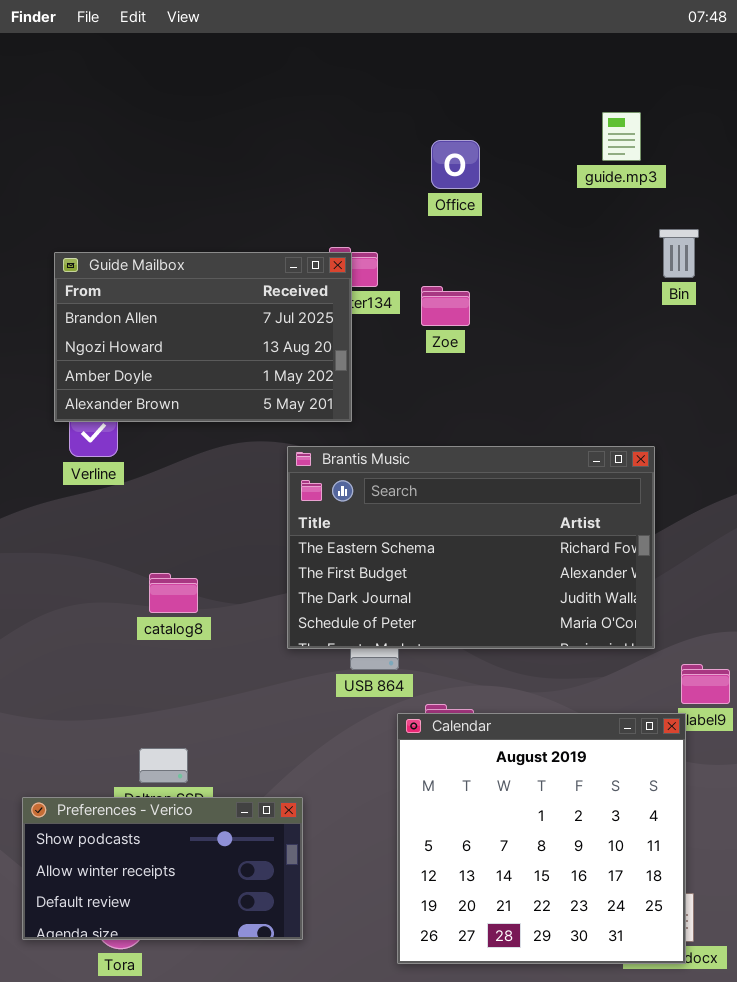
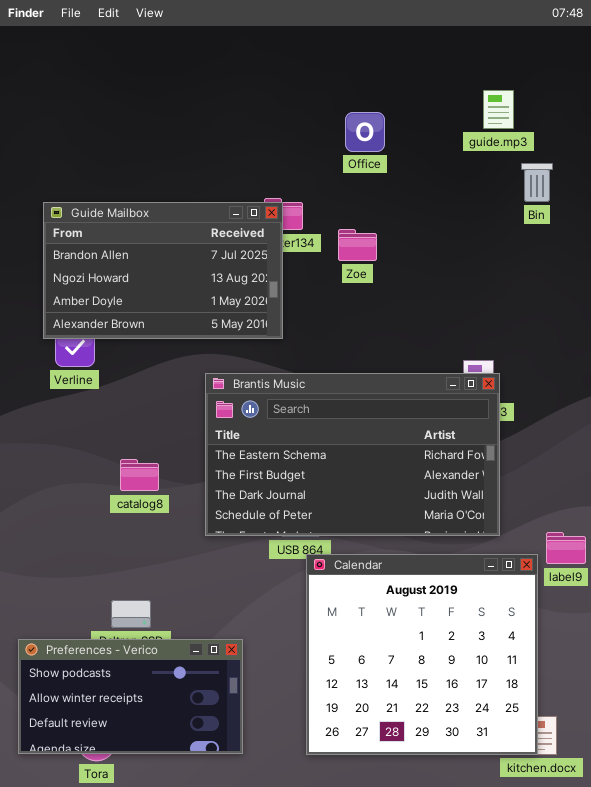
Bin: [659,229,699,278] -> [521,163,553,202], moved
Brantis Music: [287,446,655,649] -> [205,373,500,536], moved
Calendar: [397,713,686,964] -> [306,554,538,755], moved

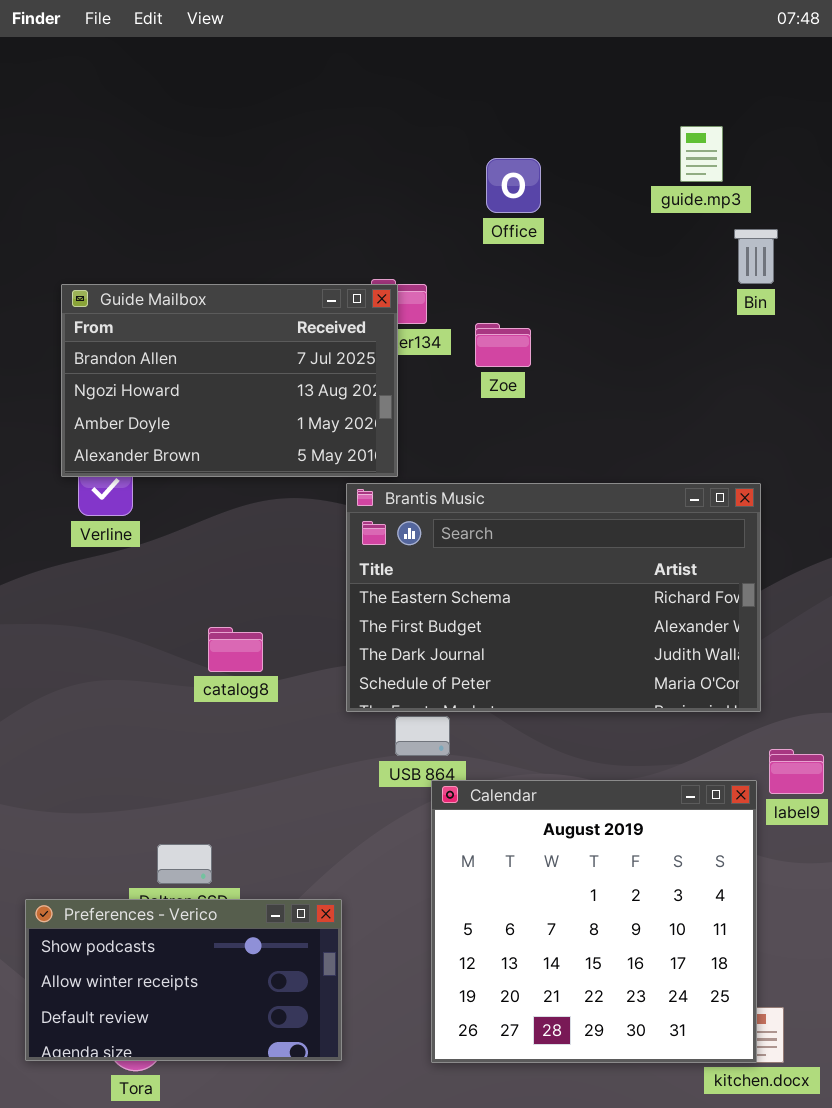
Brantis Music: [205,373,500,536] -> [346,483,761,712], moved
catalog8: [120,459,159,491] -> [208,627,263,672], moved

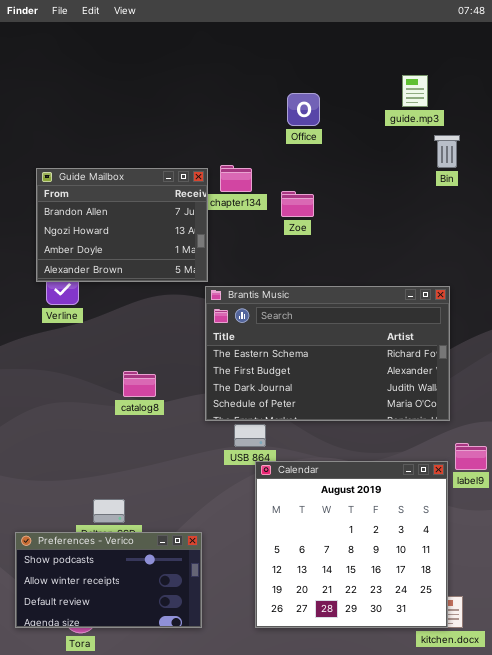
Guide Mailbox: [61,284,398,477] -> [36,168,208,282], resized

